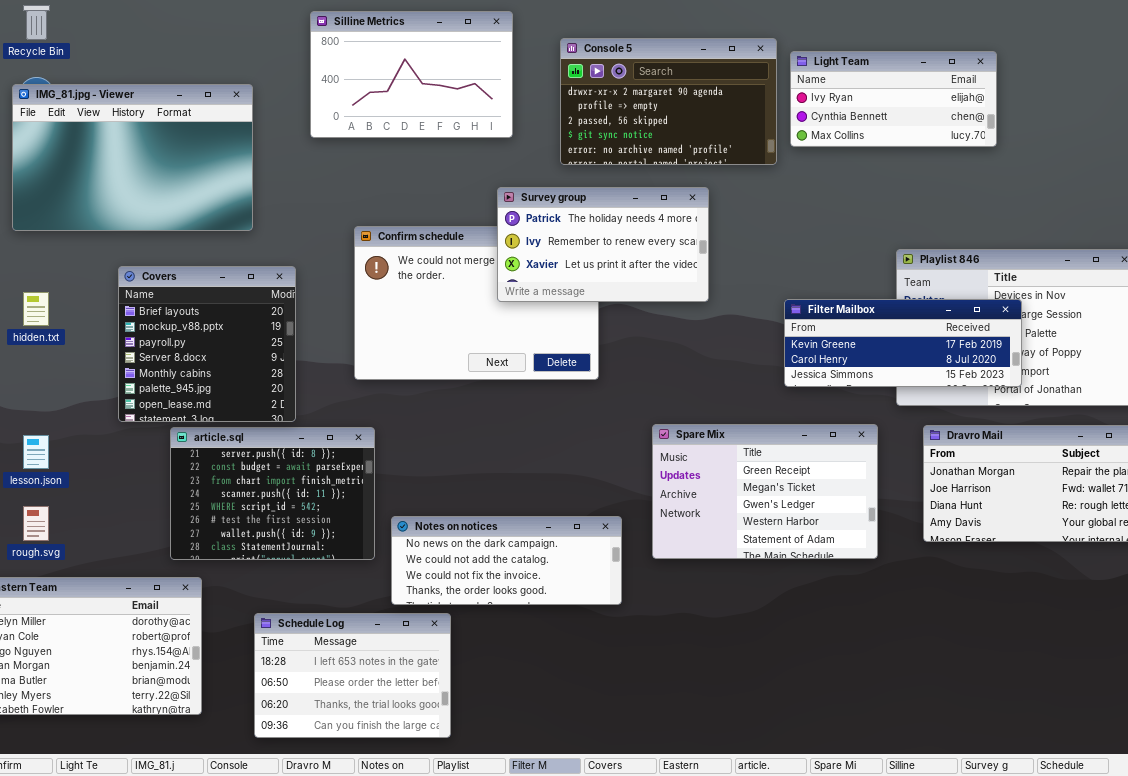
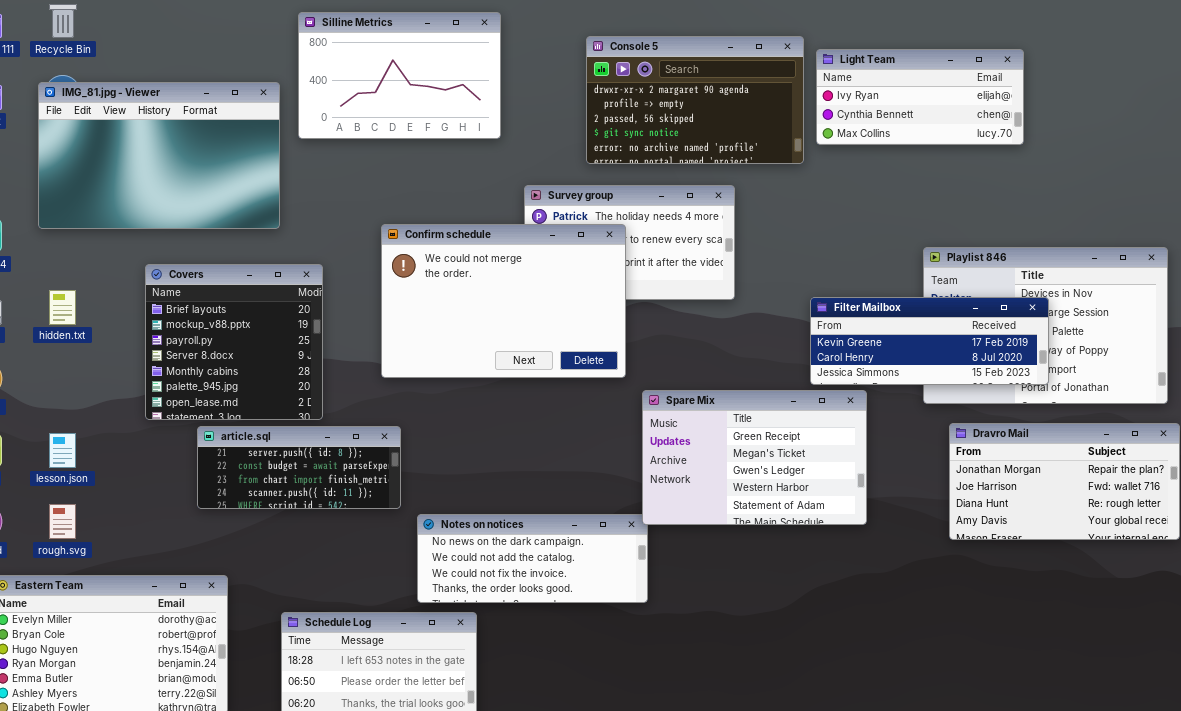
Silline Metrics: [310,11,513,138] -> [298,12,501,139], moved
Confirm schedule: [354,226,599,380] -> [381,224,626,378], raised
Spare Mix: [652,424,878,559] -> [642,390,867,525], moved
article.sql: [170,427,375,560] -> [197,426,401,509], resized

